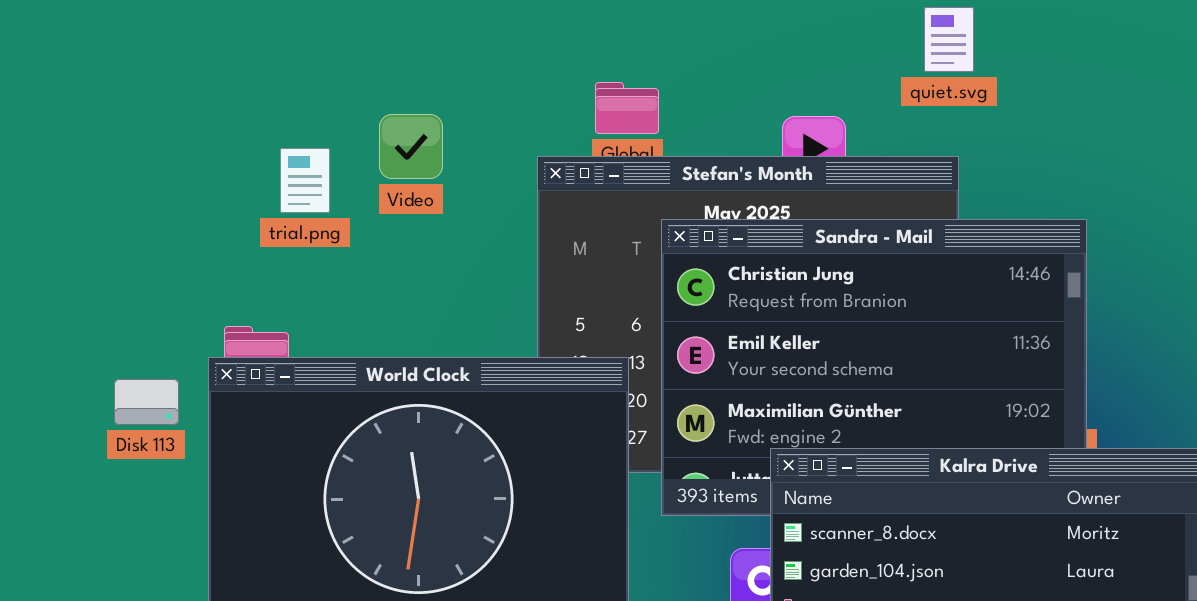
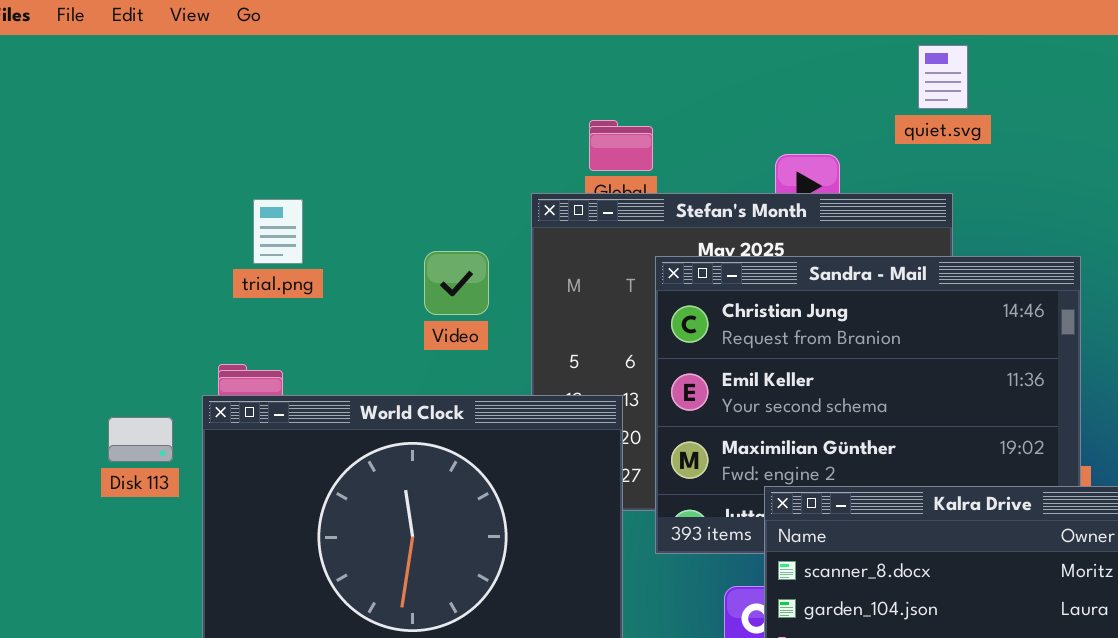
Video: [379,114,443,179] -> [424,251,489,315], moved
trial.png: [280,148,330,213] -> [253,199,303,264], moved

